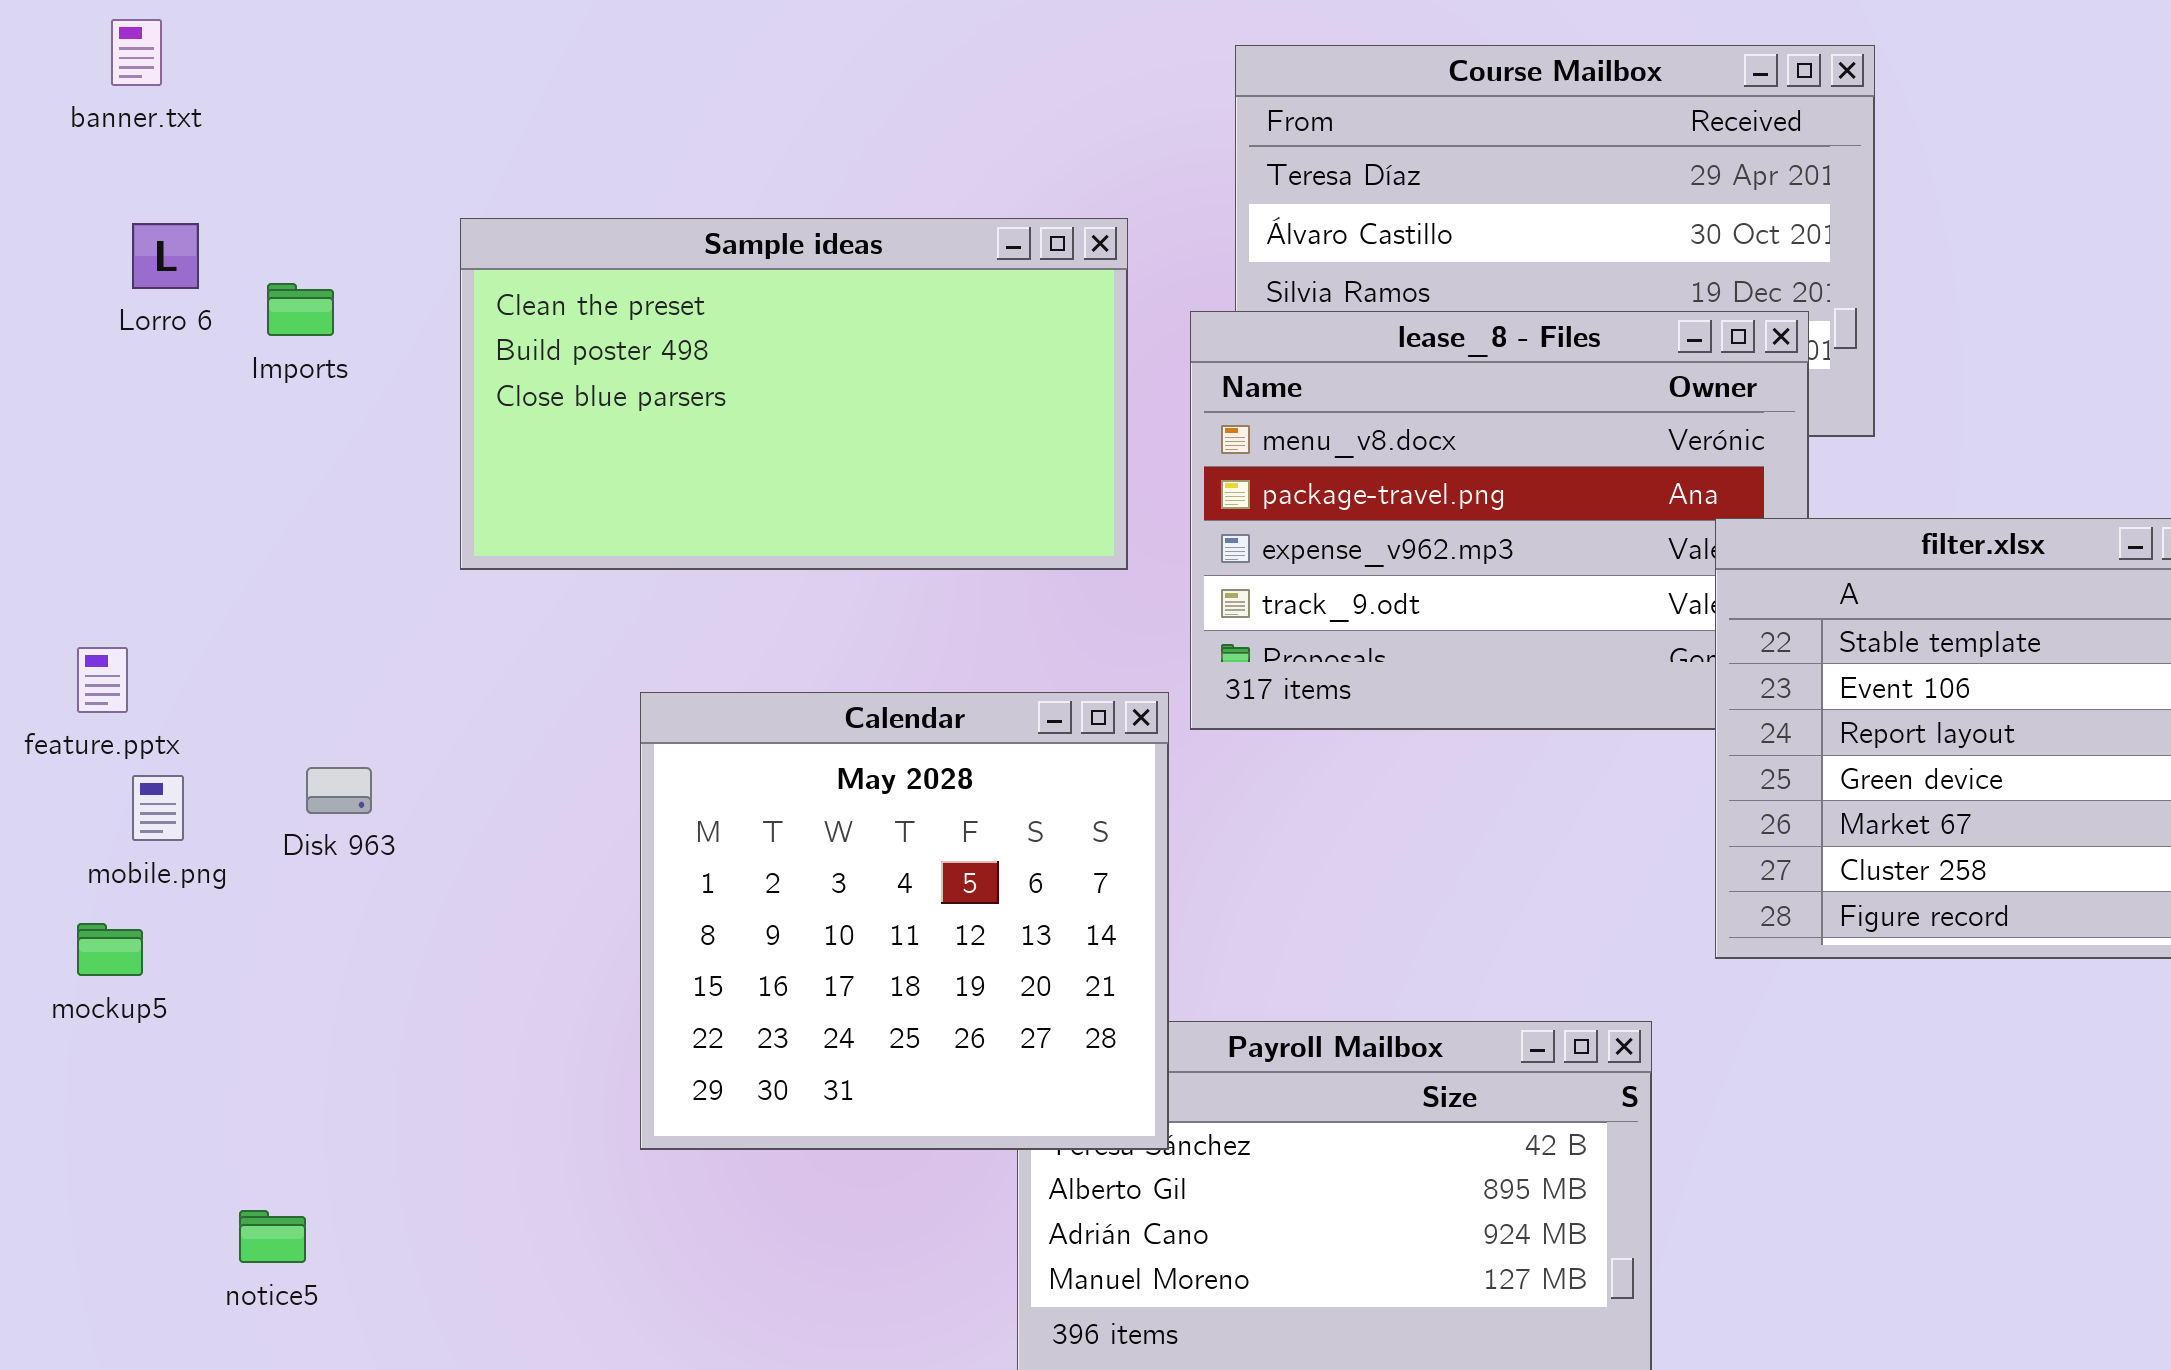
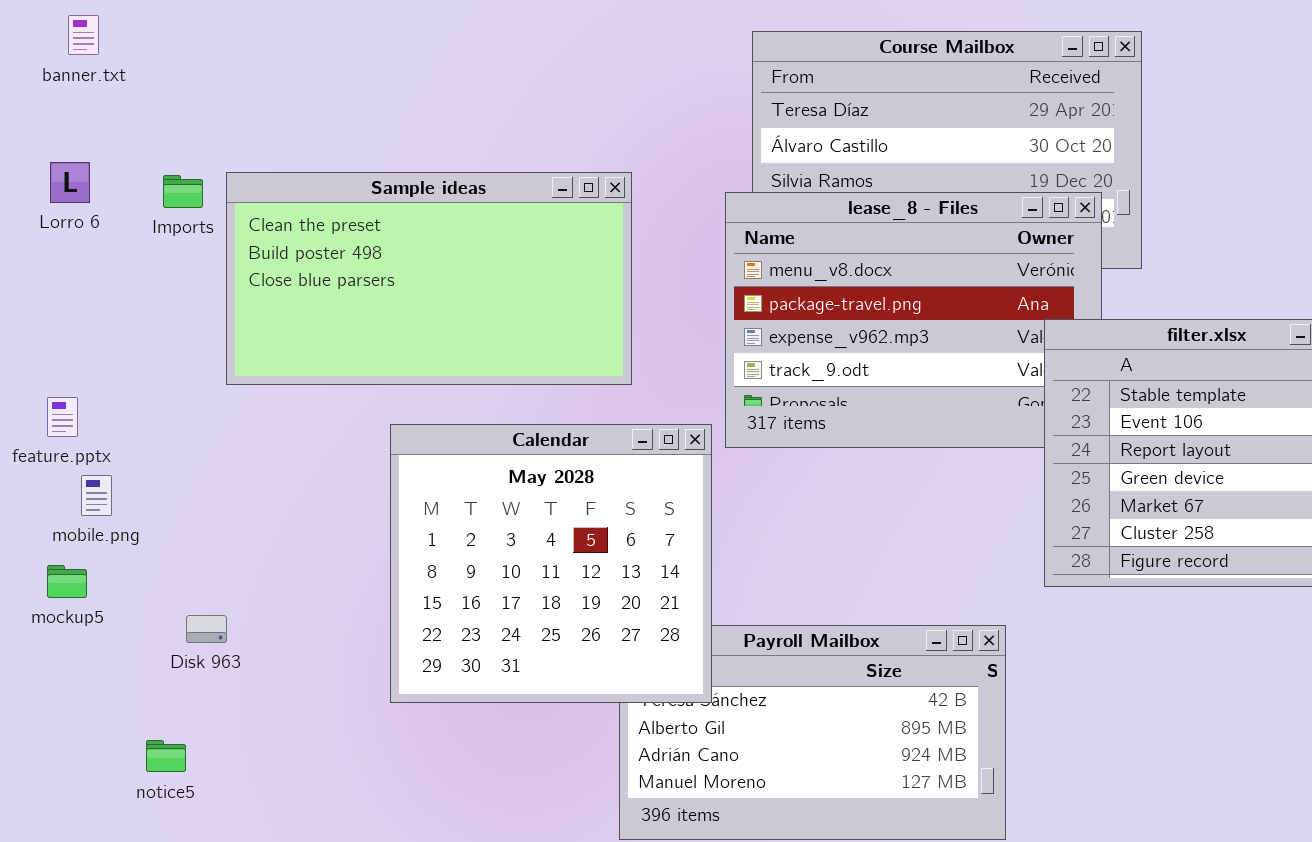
Sample ideas: [460,218,1128,570] -> [226,172,632,385], moved
Lorro 6: [132,223,199,289] -> [50,162,90,203], moved
Disk 963: [306,767,372,814] -> [186,615,227,643], moved

